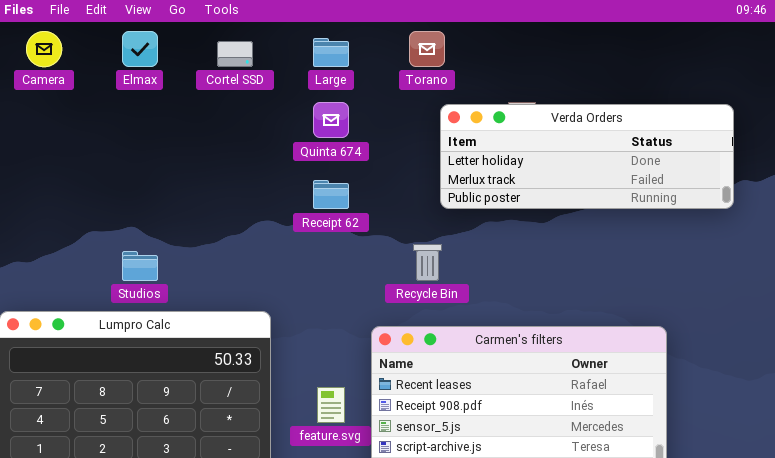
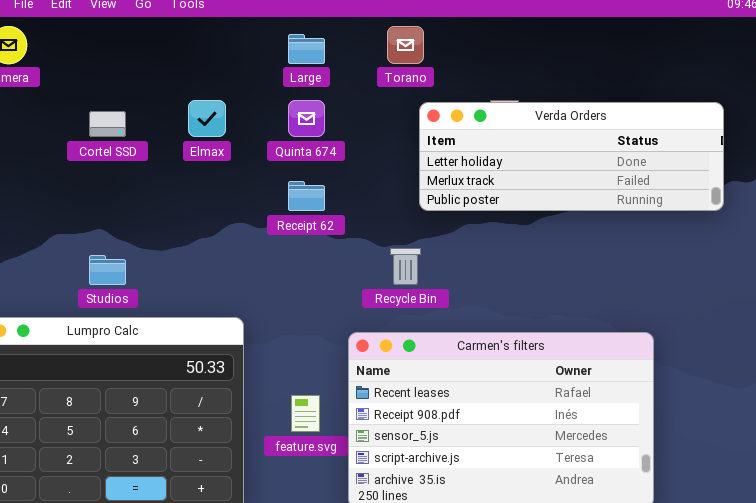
Elmax: [122,31,158,67] -> [188,100,226,137], moved
Cortel SSD: [217,41,253,67] -> [89,111,126,137], moved

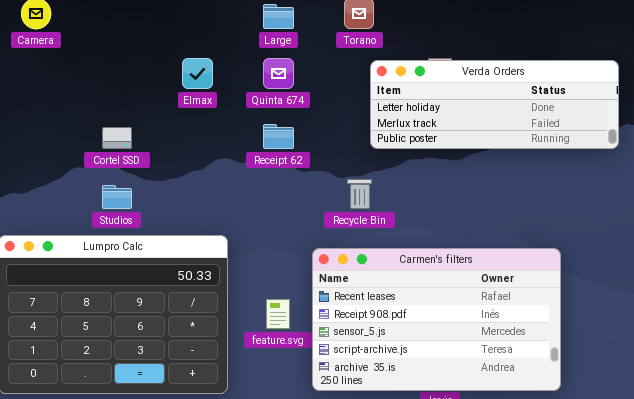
Cortel SSD: [89,111,126,137] -> [102,127,132,149], moved

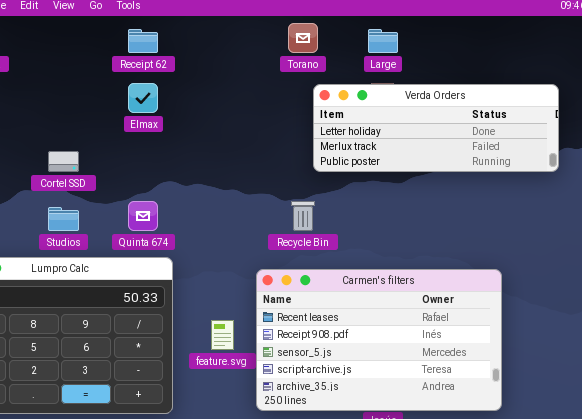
Large: [263,4,294,29] -> [368,29,398,53], moved
Quinta 674: [263,58,294,89] -> [128,201,158,231], moved
Receipt 62: [263,124,294,149] -> [128,29,158,53], moved

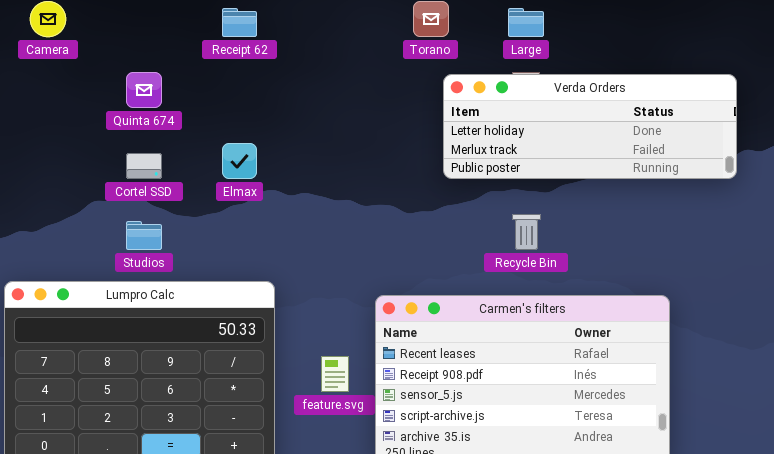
Elmax: [128,83,158,113] -> [222,143,257,179], moved
Quinta 674: [128,201,158,231] -> [126,72,162,108], moved
Recycle Bin: [291,201,315,231] -> [512,214,541,250], moved

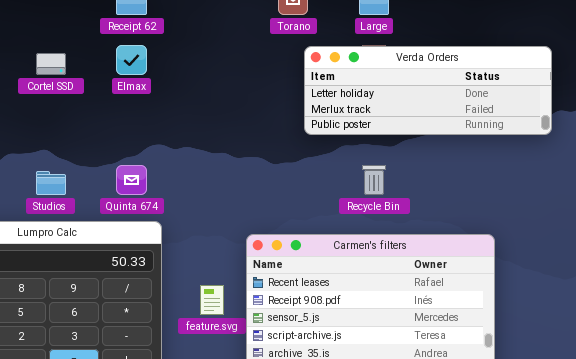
Quinta 674: [126,72,162,108] -> [116,165,147,195], moved
Elmax: [222,143,257,179] -> [116,45,147,75], moved
Cortel SSD: [126,153,162,179] -> [36,53,66,75], moved

